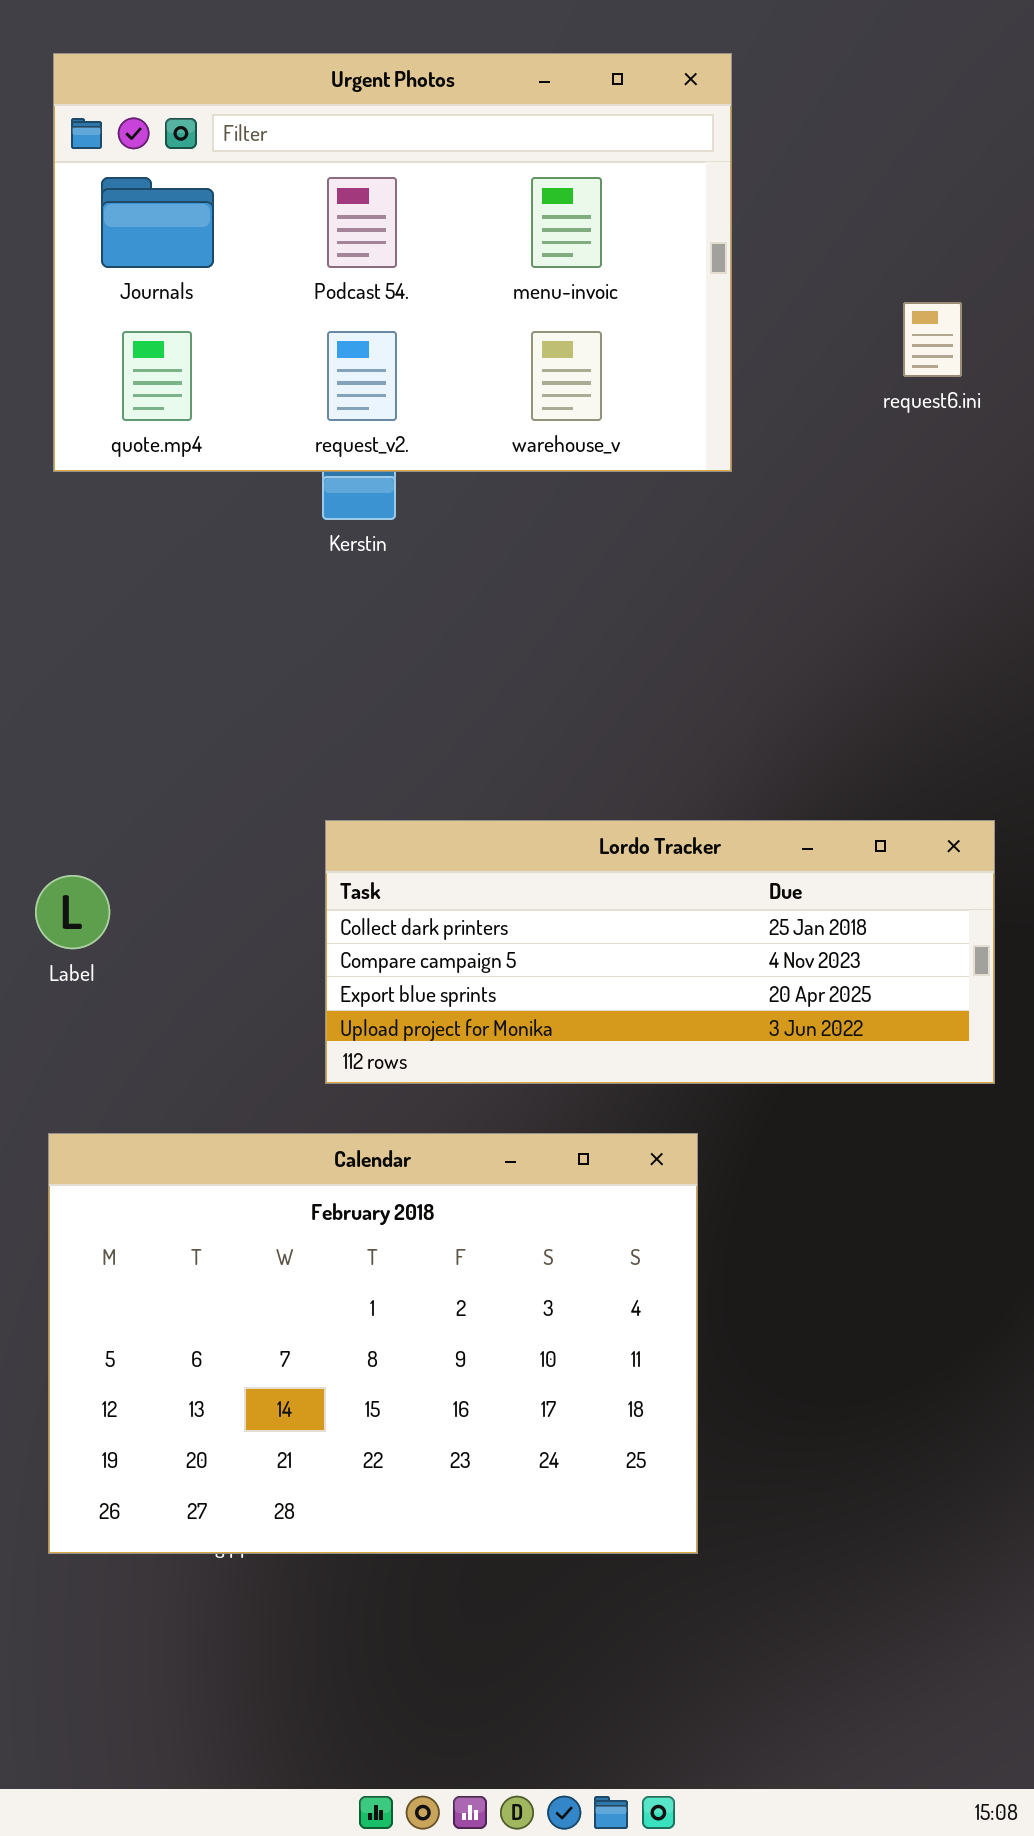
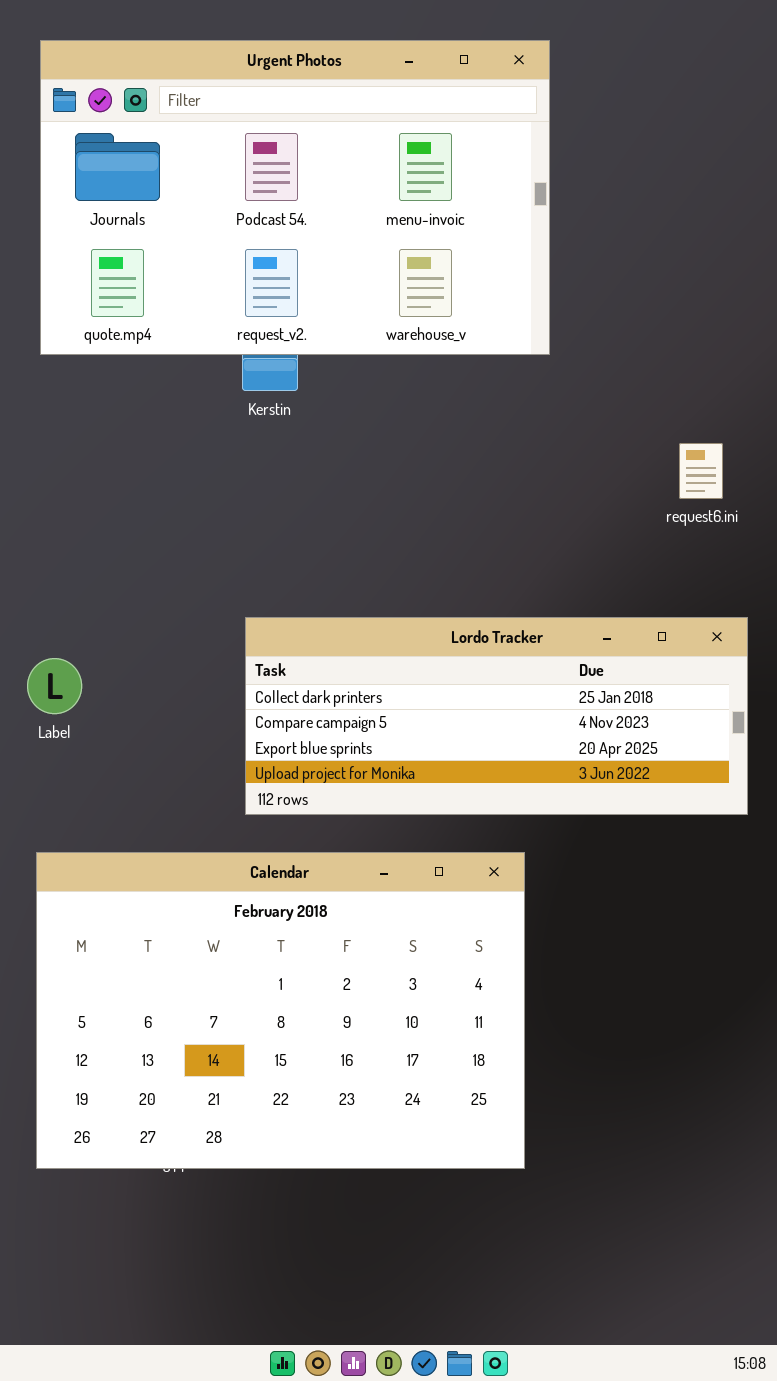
request6.ini: [903,302,962,377] -> [679,443,723,499], moved

